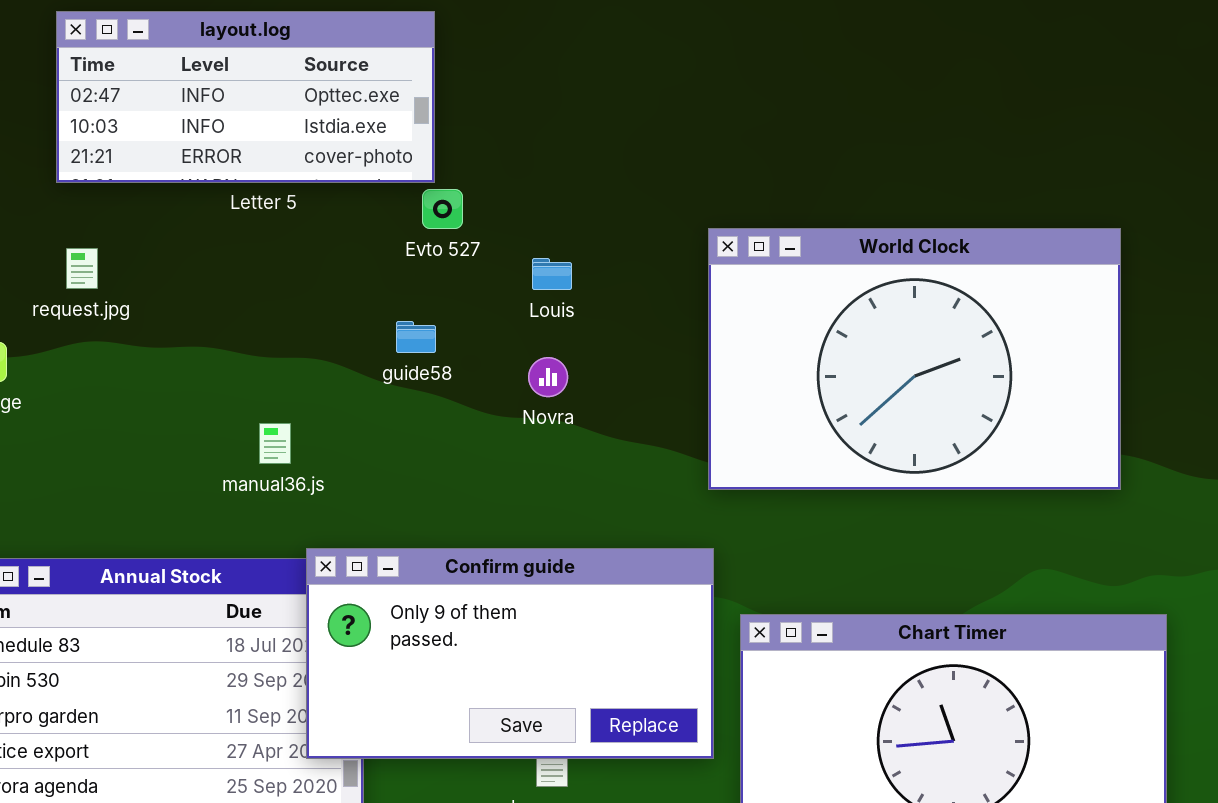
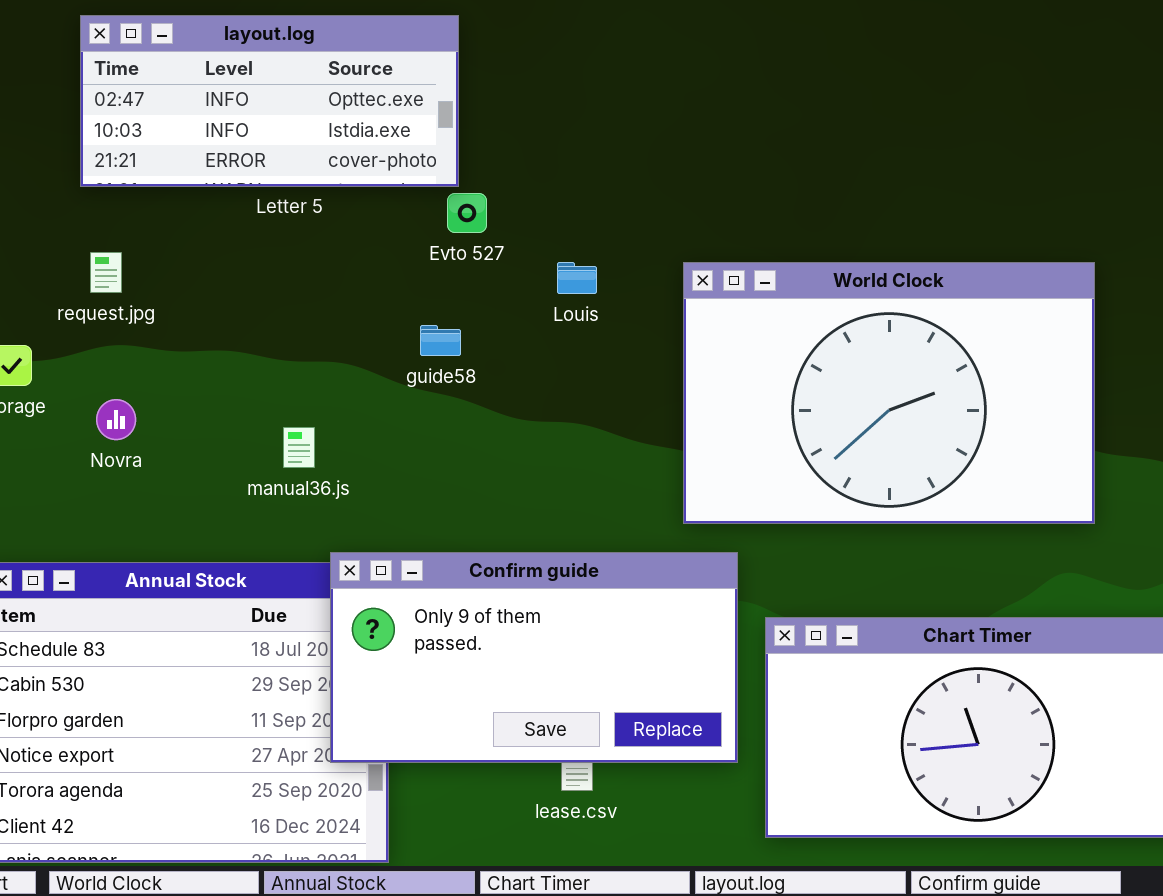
World Clock: [708,228,1121,490] -> [683,262,1095,524], moved
Novra: [528,357,568,397] -> [96,399,136,440], moved

